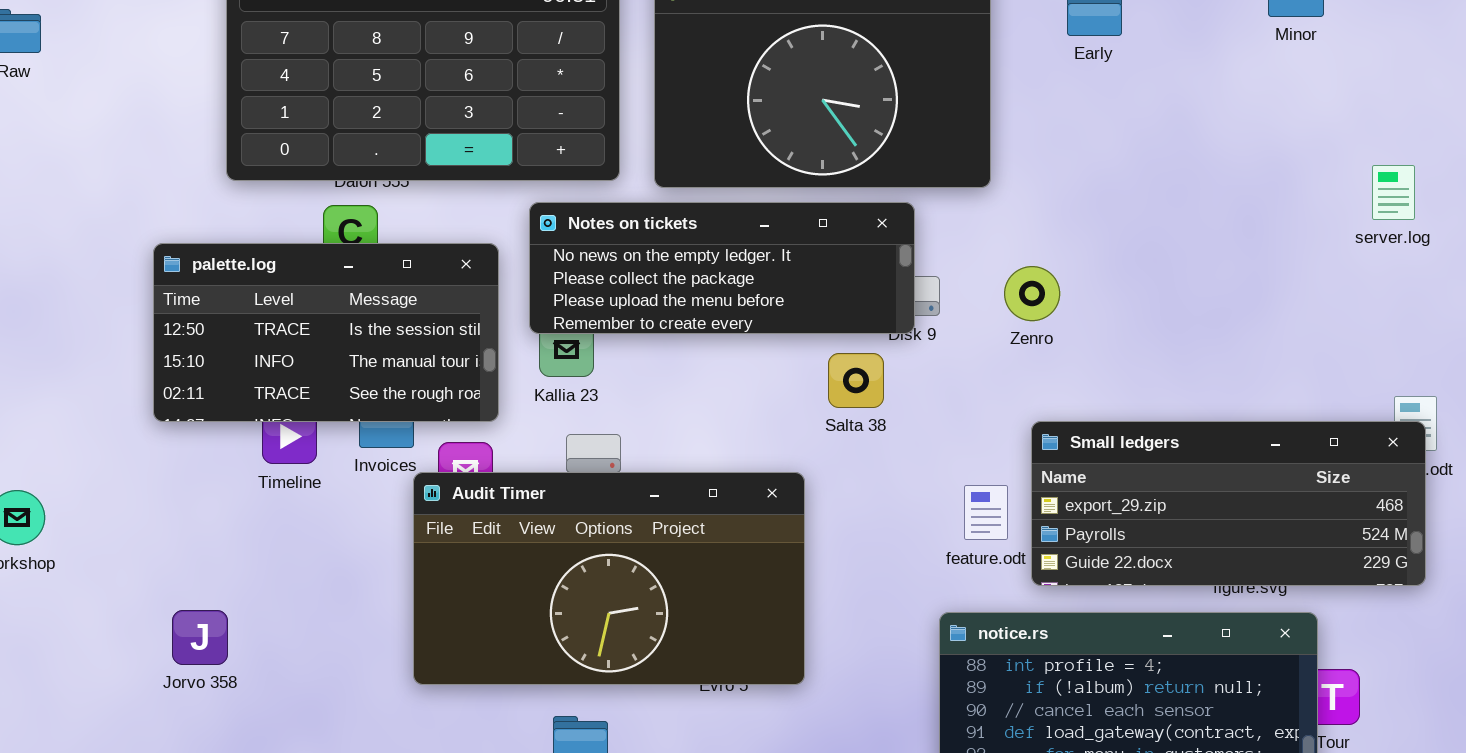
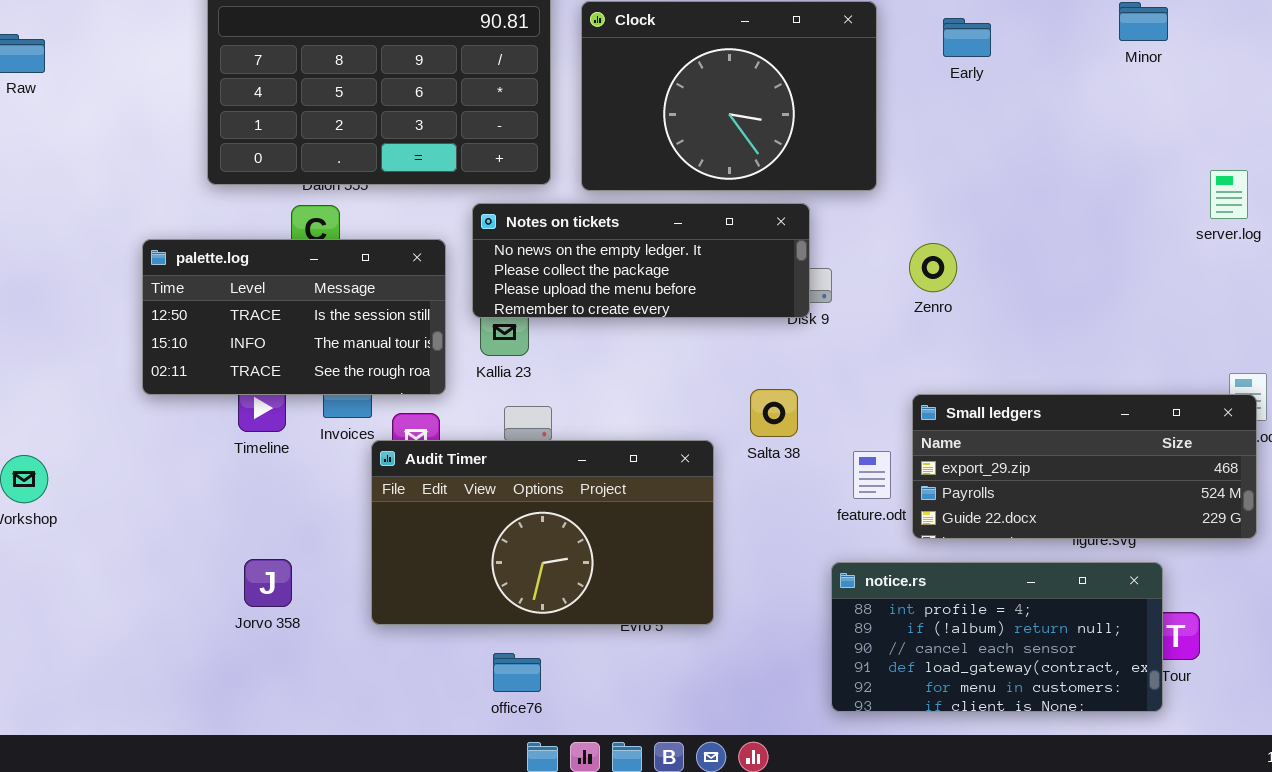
Zenro: [1004,266,1060,321] -> [909,243,957,292], moved
Salta 38: [828,353,884,408] -> [750,389,798,437], moved
Jorvo 358: [172,610,228,665] -> [244,559,292,607], moved

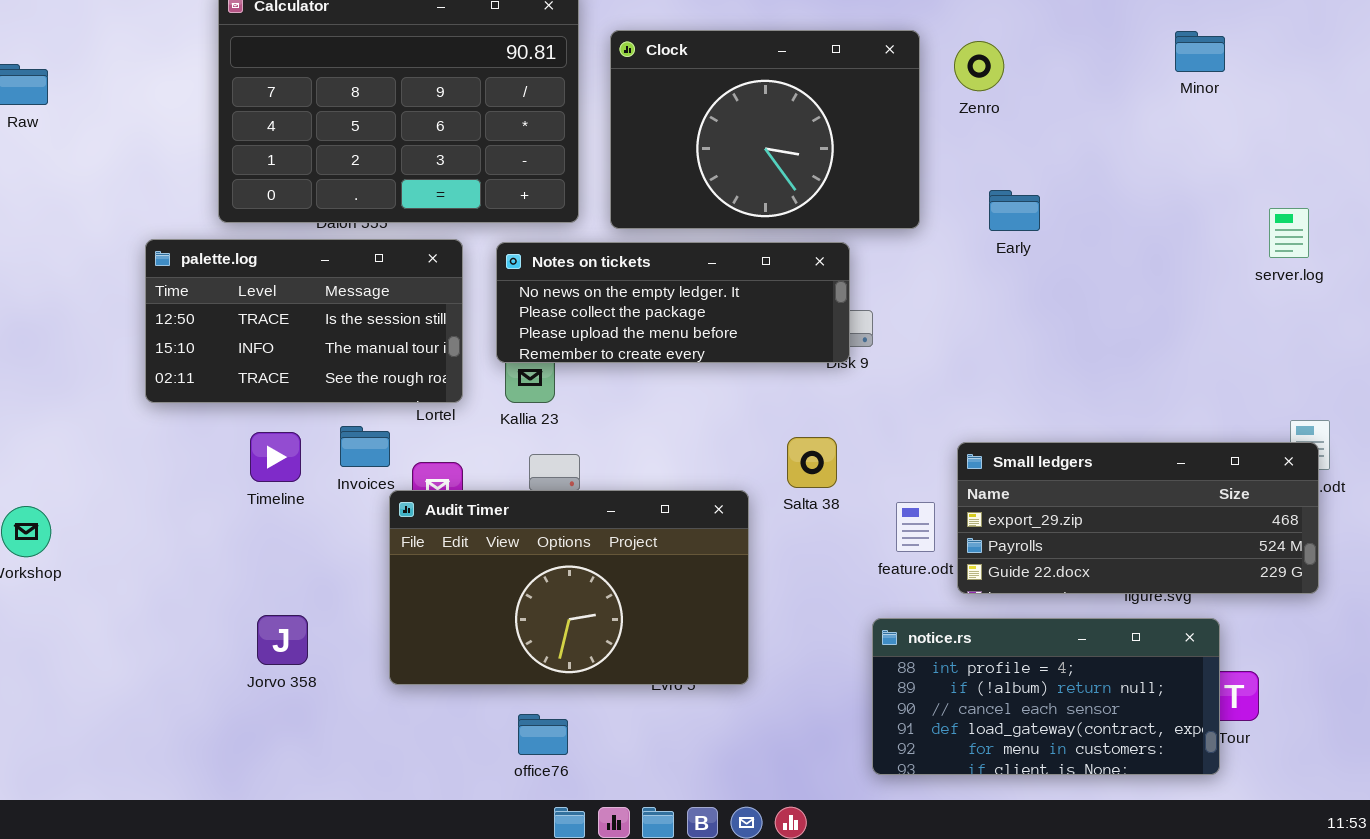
Early: [943,18,991,57] -> [989,190,1040,231], moved
palette.log: [142,239,446,395] -> [145,239,463,403], moved
Zenro: [909,243,957,292] -> [954,41,1004,91], moved

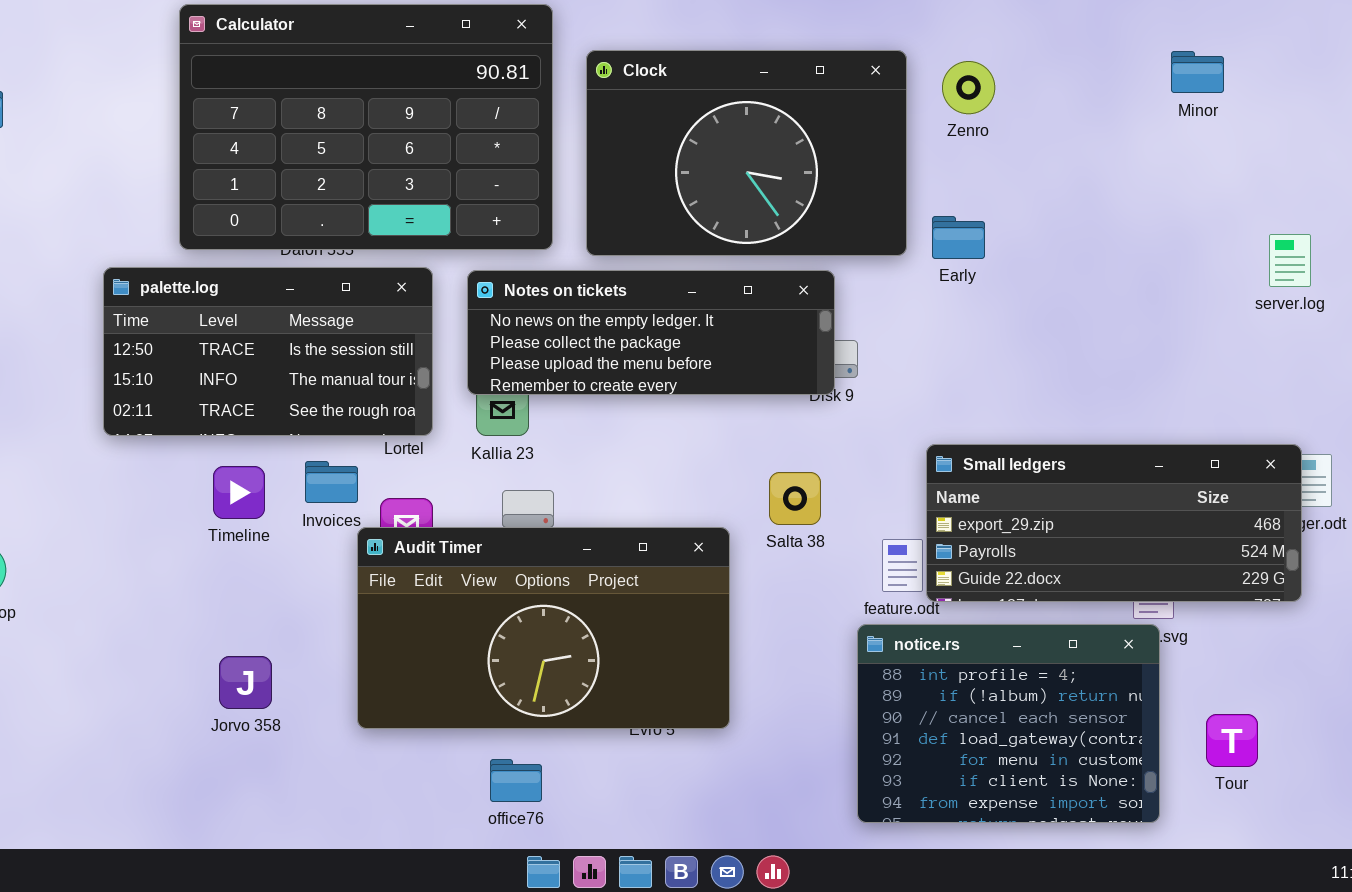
Early: [989,190,1040,231] -> [932,216,985,259], moved
Small ledgers: [957,442,1319,594] -> [926,444,1302,602], moved
notice.rs: [872,618,1220,775] -> [857,624,1160,823], resized

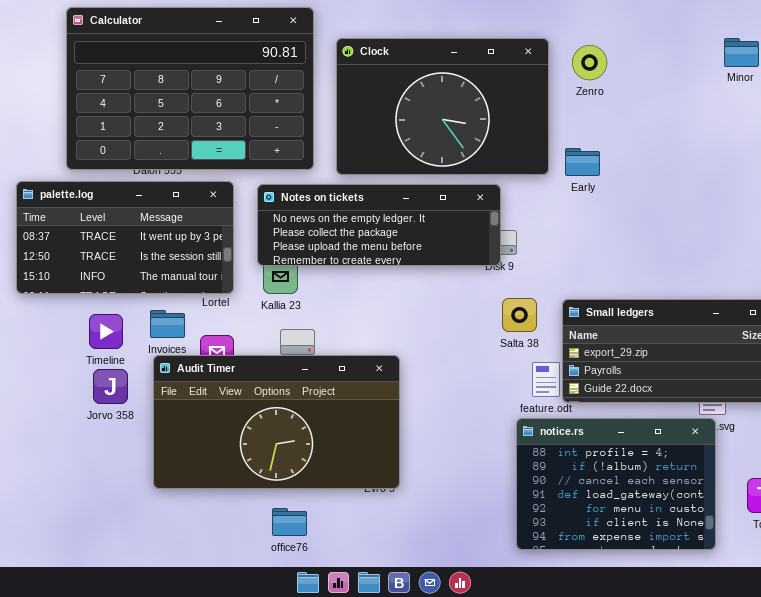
palette.log: [103,267,433,436] -> [16,181,234,294], scrolled up 1 row
Salta 38: [769,472,821,525] -> [502,298,537,332], moved
Audit Timer: [357,527,730,729] -> [153,355,400,489], moved
Jorvo 358: [219,656,272,709] -> [93,369,128,404], moved

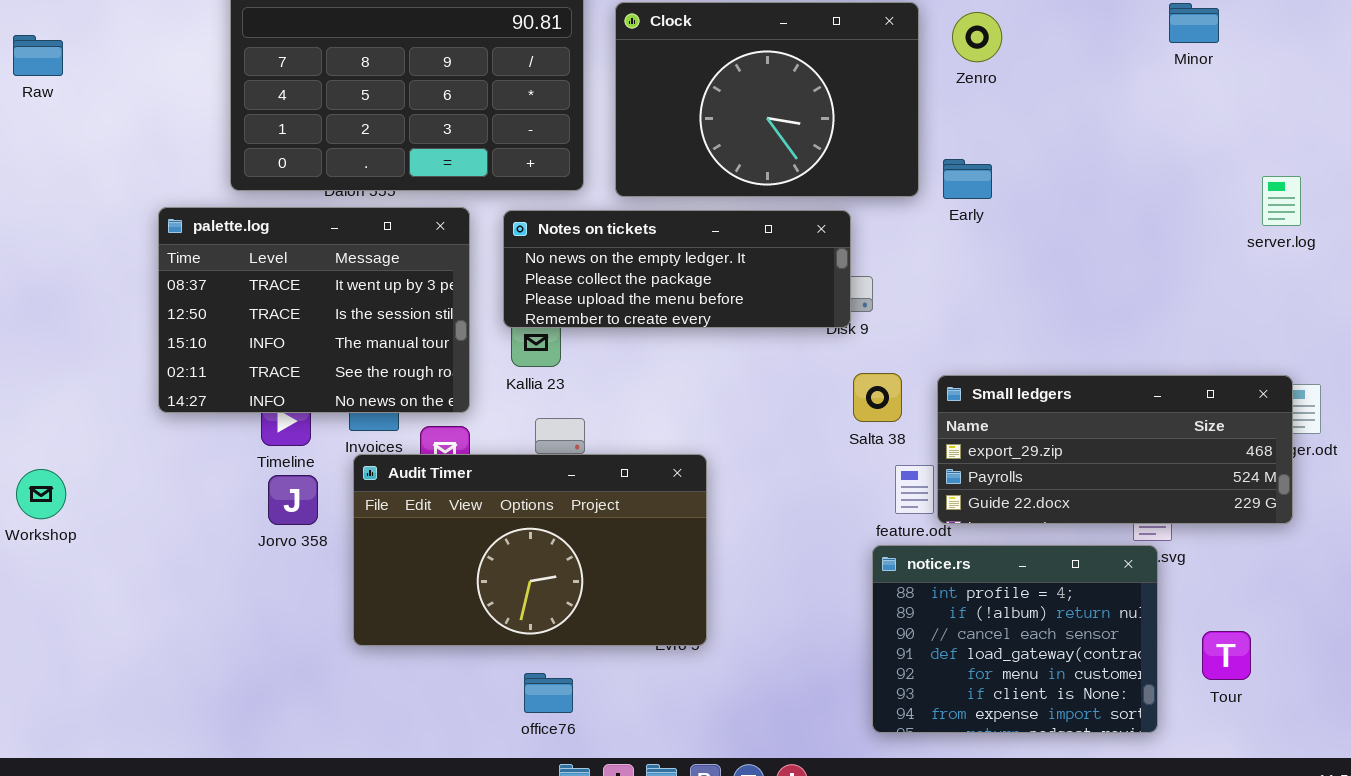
palette.log: [16,181,234,294] -> [158,207,470,413], resized

